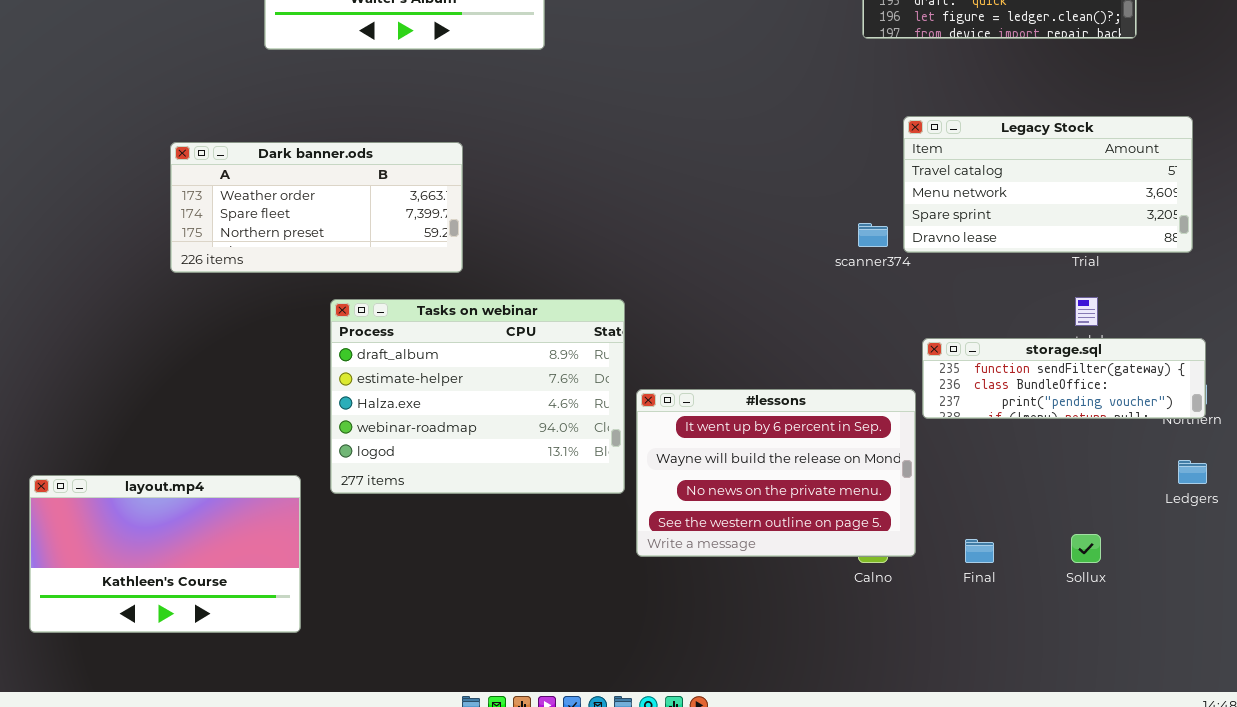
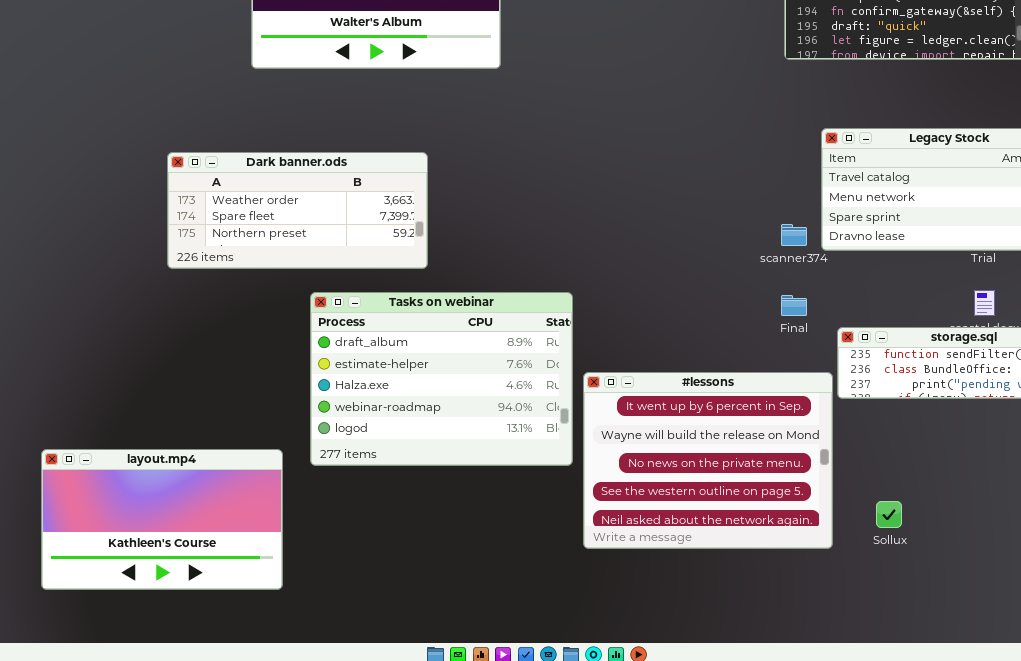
#lessons: [636,389,916,557] -> [583,372,833,549], resized
Sollux: [1071,534,1101,563] -> [876,501,902,528], moved
Final: [965,539,994,563] -> [781,295,807,316], moved

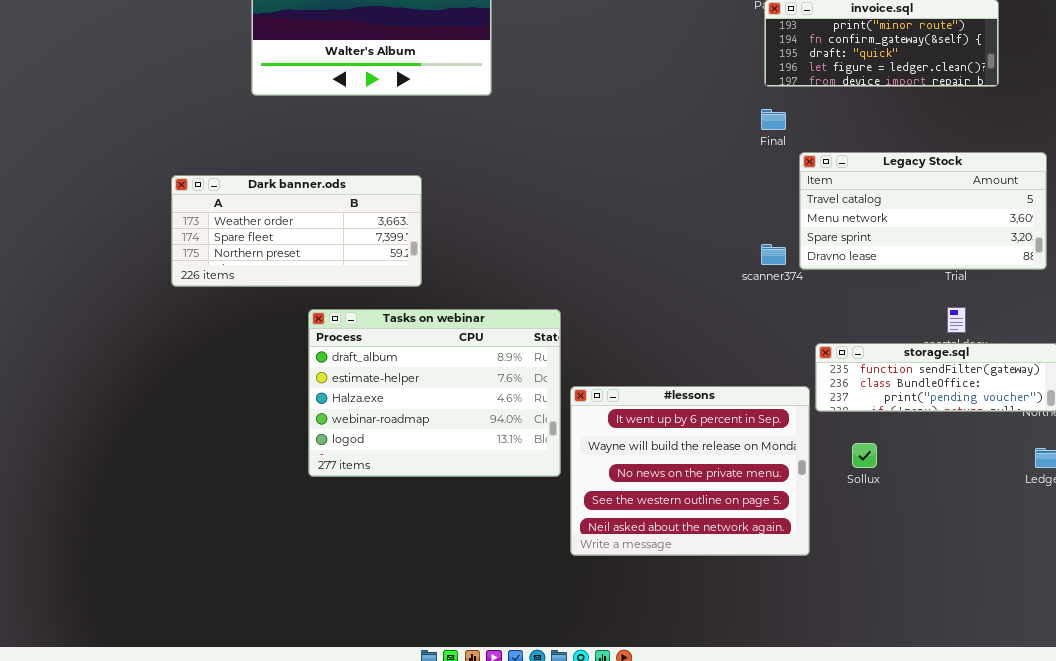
Final: [781,295,807,316] -> [761,109,786,130], moved
layout.mp4: [41,449,283,590] -> none, closed
Sollux: [876,501,902,528] -> [852,443,877,468], moved

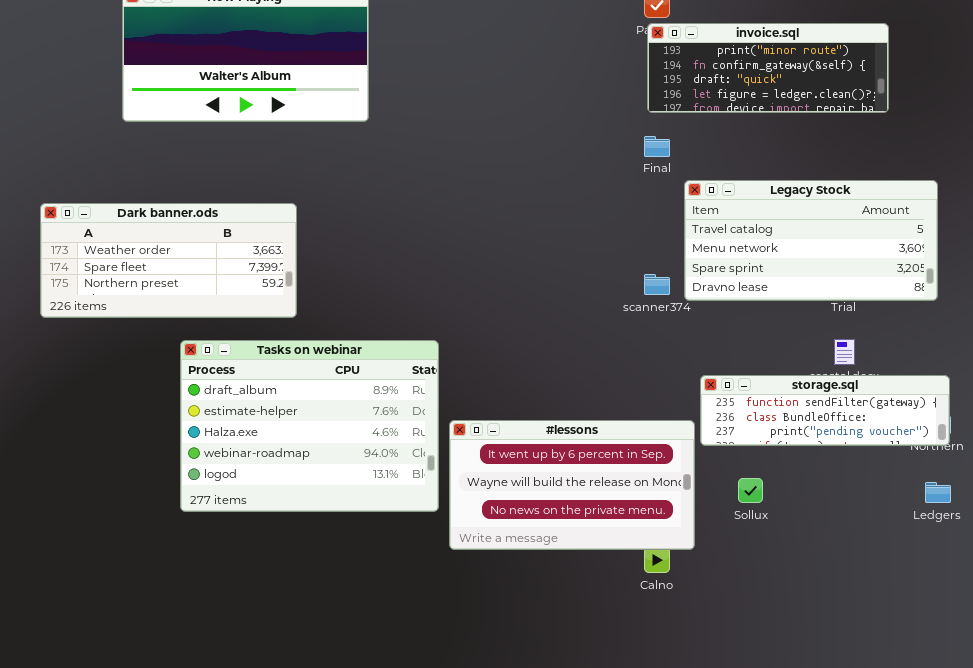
#lessons: [570,386,810,556] -> [449,420,695,550], resized

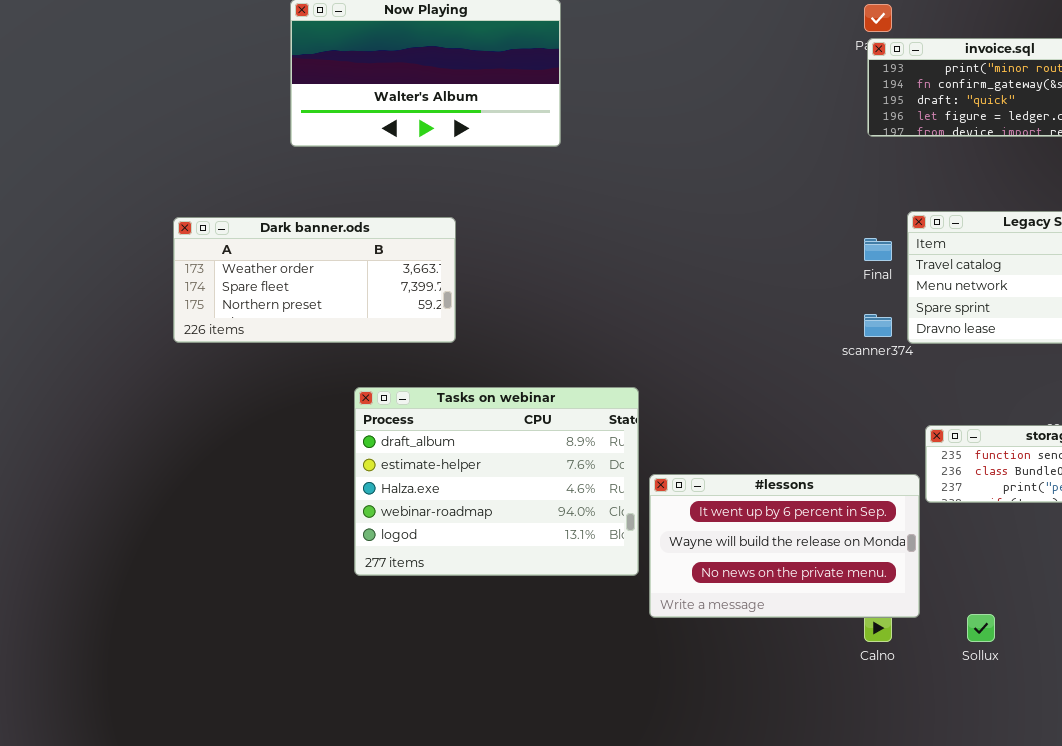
Final: [644,136,670,157] -> [864,238,892,261], moved
Dark banner.ods: [40,203,297,318] -> [173,217,456,343], moved
Sollux: [738,478,763,503] -> [967,614,995,642], moved

